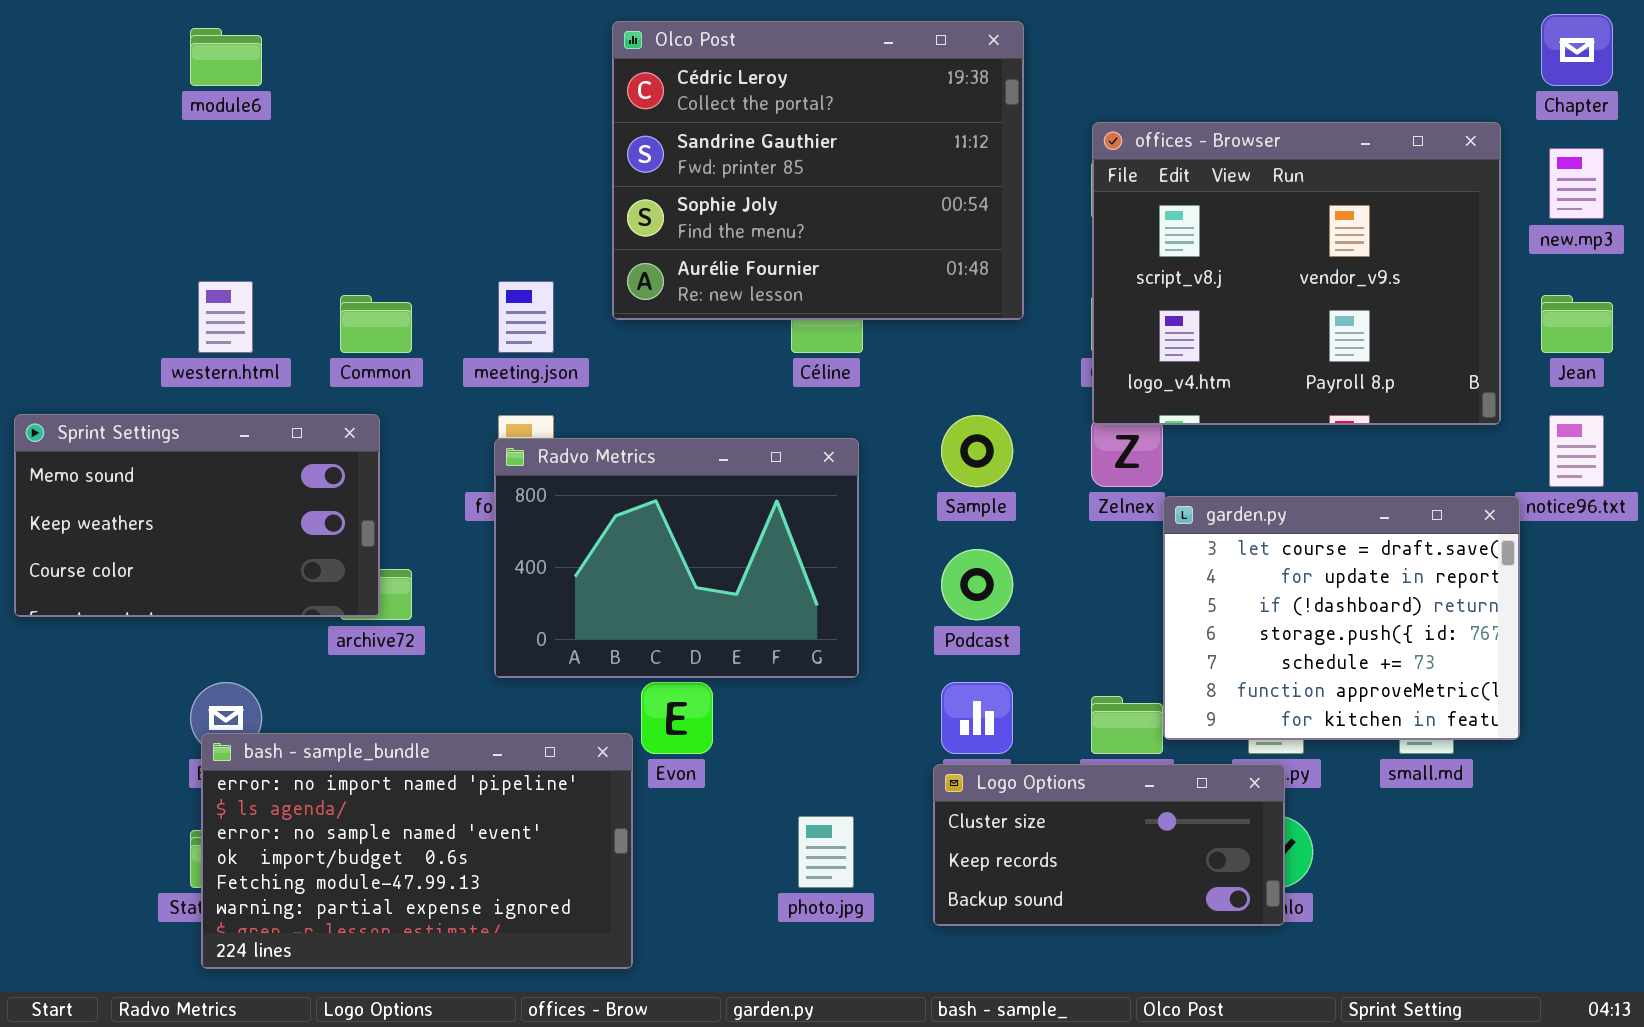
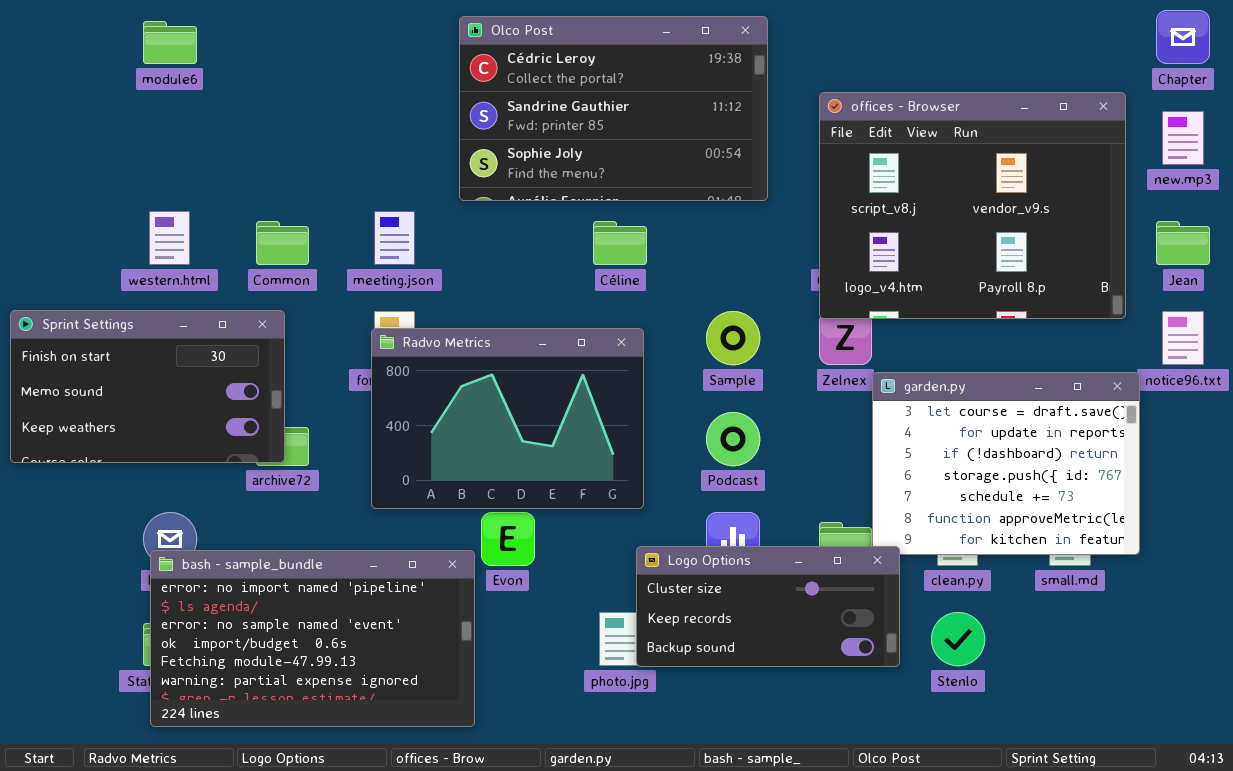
Olco Post: [612,21,1024,320] -> [459,16,768,201], resized
Sprint Settings: [14,414,380,617] -> [10,310,285,463], scrolled up 1 row
Logo Options: [933,764,1285,926] -> [636,546,900,667], moved

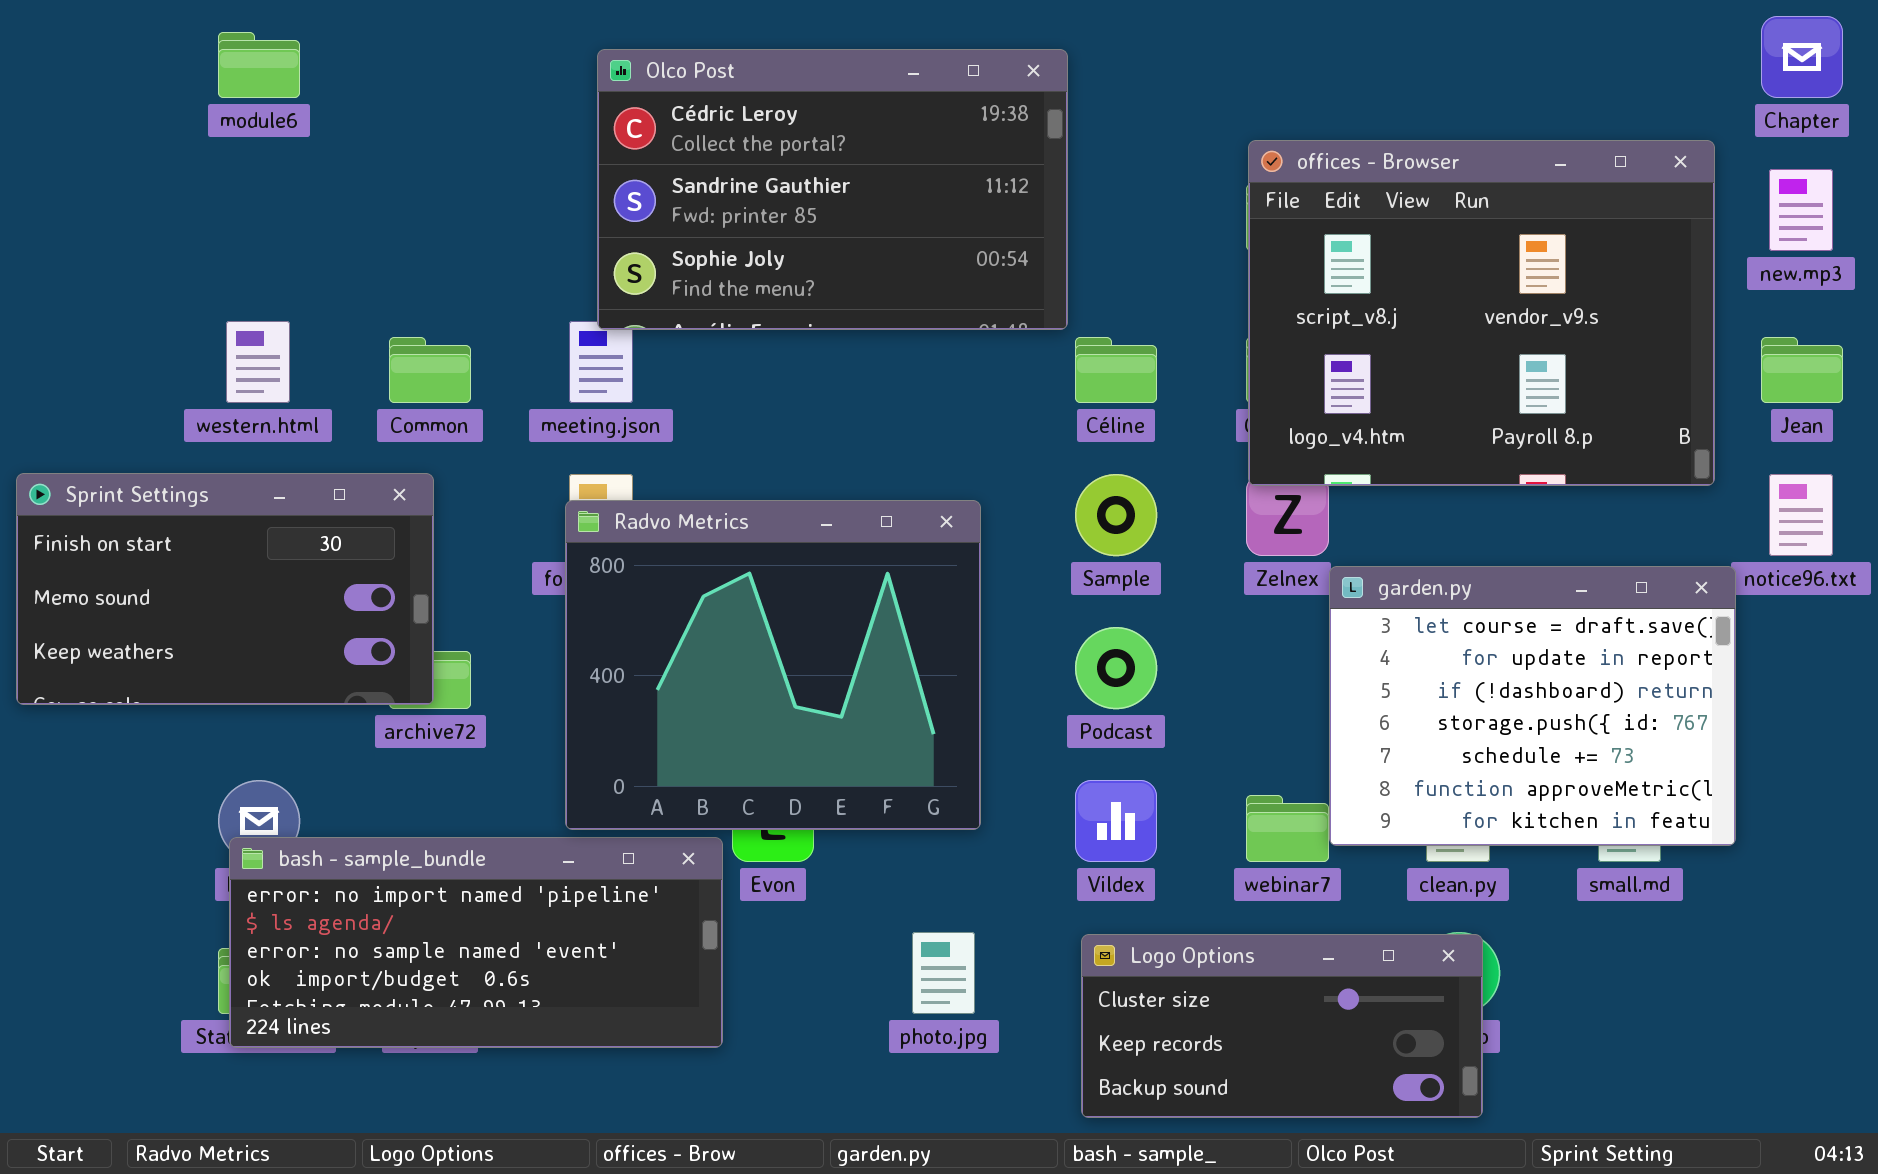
Olco Post: [459,16,768,201] -> [597,49,1068,330], moved
Céline: [593,221,647,265] -> [1075,337,1157,403], moved
Radvo Metrics: [371,328,644,509] -> [565,500,981,830], resized
Logo Options: [636,546,900,667] -> [1081,934,1483,1118], moved
bash - sample_bundle: [150,550,475,727] -> [229,837,723,1048], resized

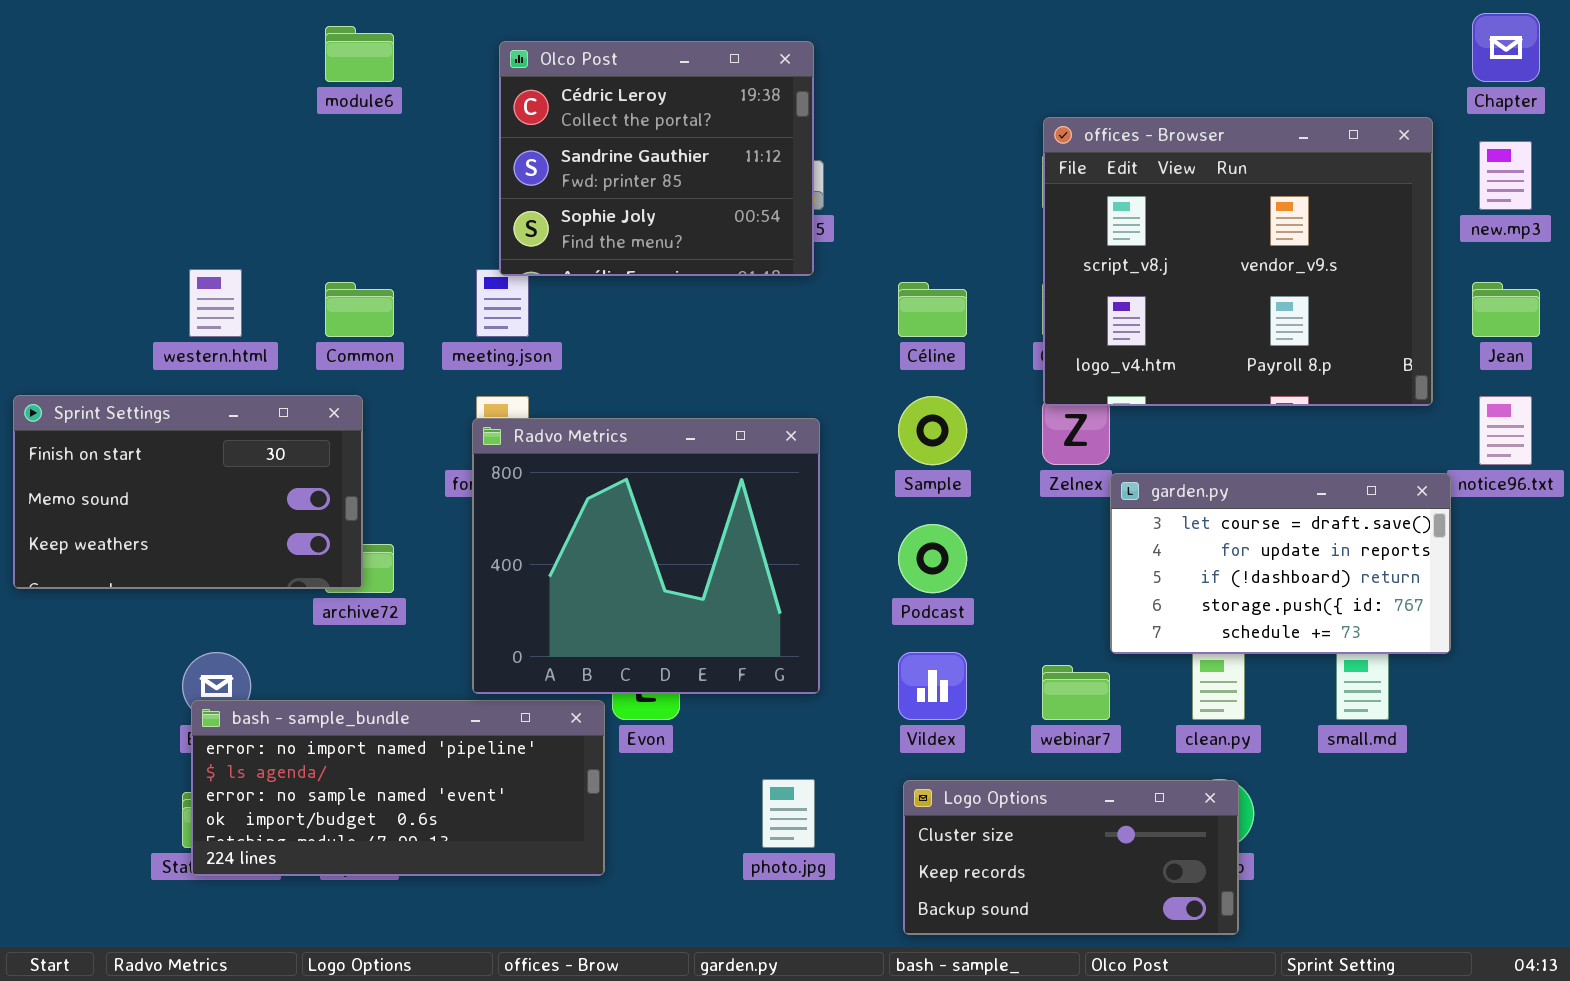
module6: [218,32,300,98] -> [325,26,394,82], moved
Olco Post: [597,49,1068,330] -> [499,41,814,276], resized
garden.py: [1329,566,1736,846] -> [1110,473,1451,654], resized

